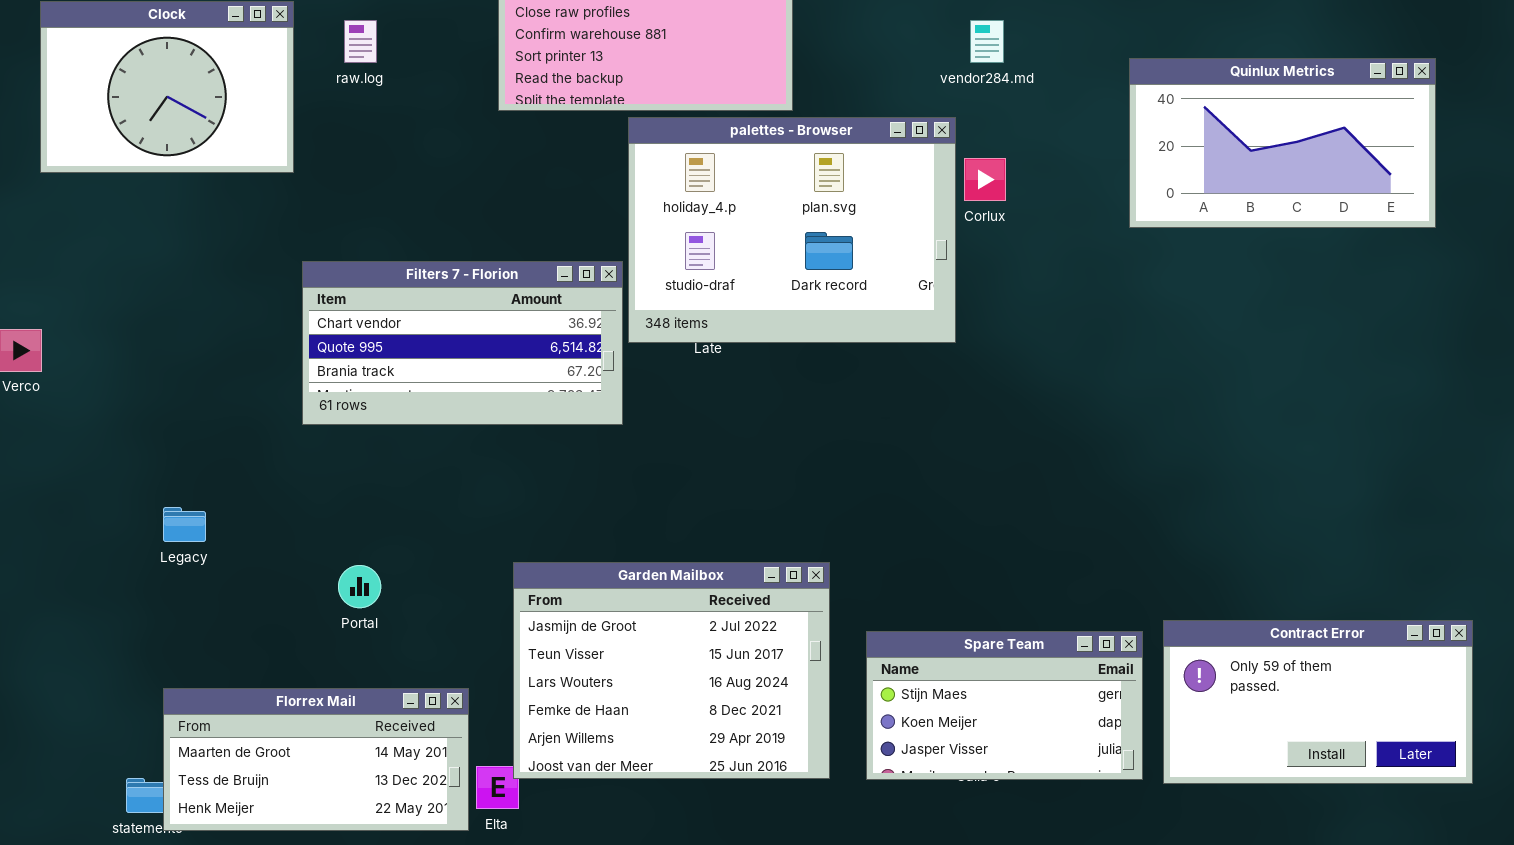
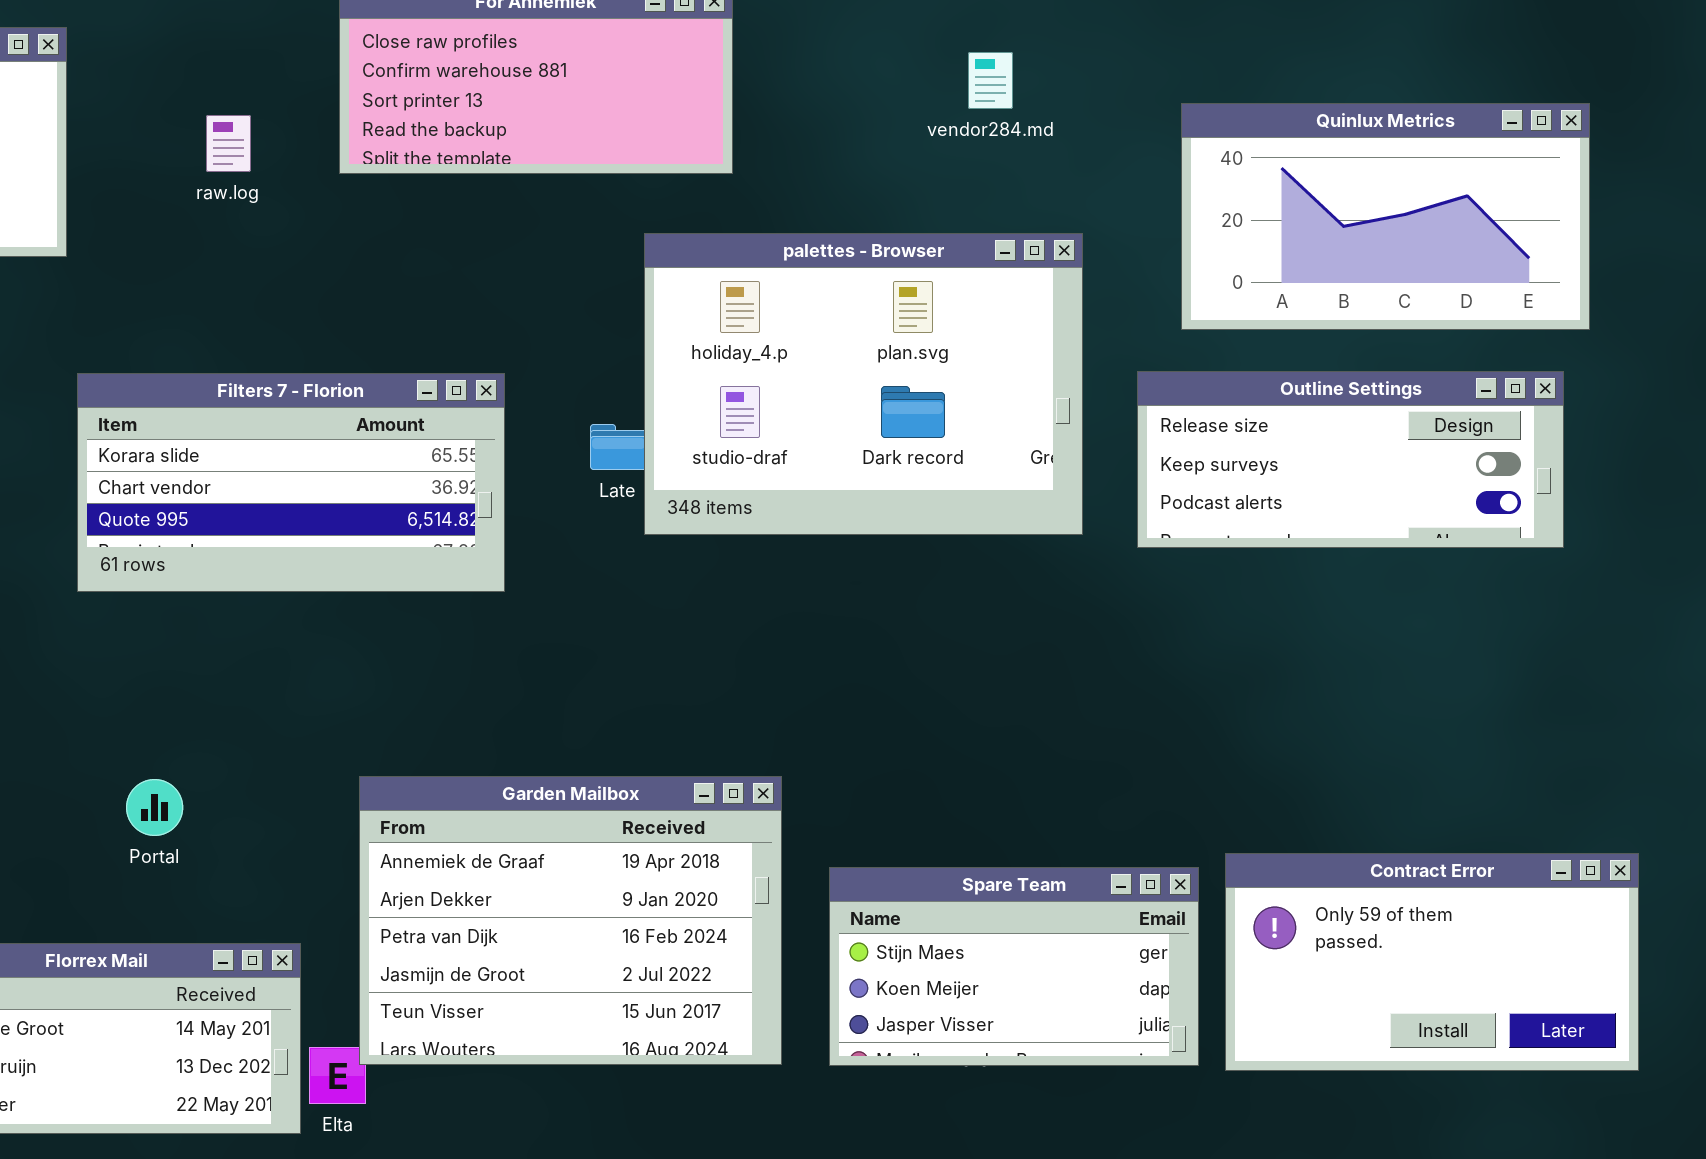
raw.log: [344,20,377,63] -> [206,115,251,172], moved
palettes - Browser: [628,117,956,343] -> [644,233,1083,535], moved
Outline Settings: none -> [1137,371,1564,548], opened
Filters 7 - Florion: [302,261,623,425] -> [77,373,505,592], scrolled up 1 row
Garden Mailbox: [513,562,830,779] -> [359,776,782,1065], scrolled up 3 rows

